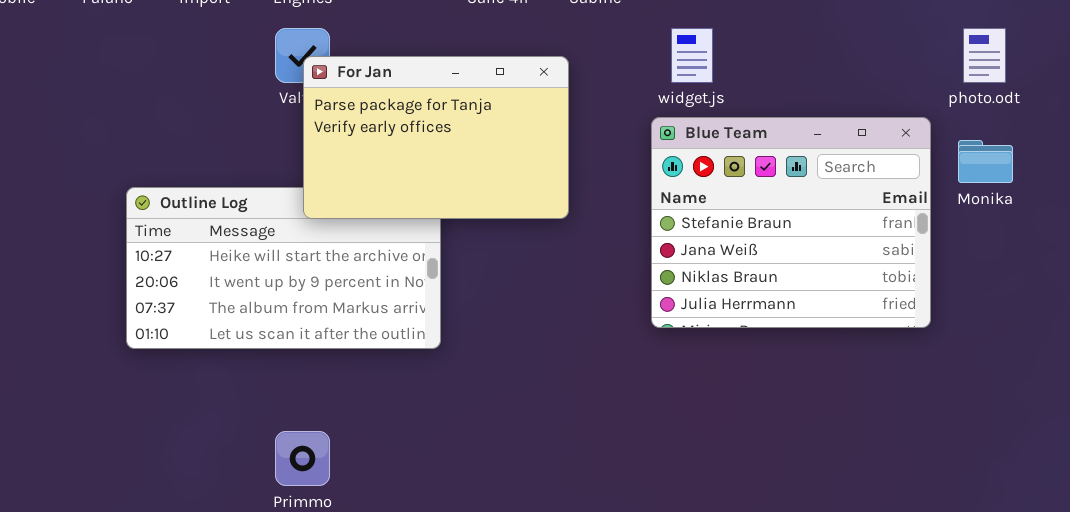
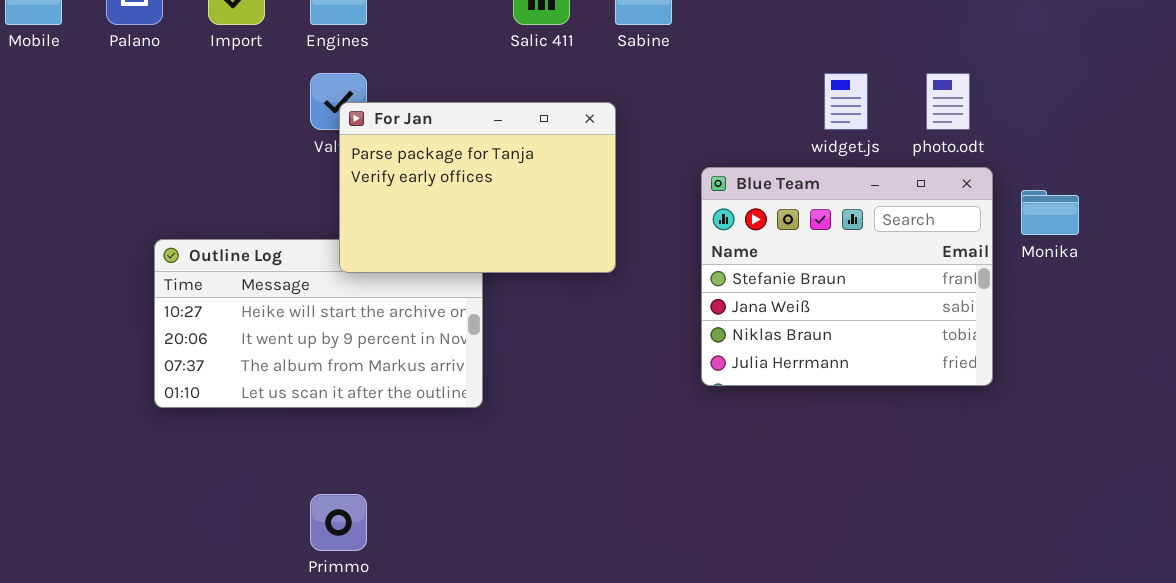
widget.js: [671,28,713,83] -> [824,73,868,130], moved
photo.odt: [963,28,1006,83] -> [926,73,970,130], moved

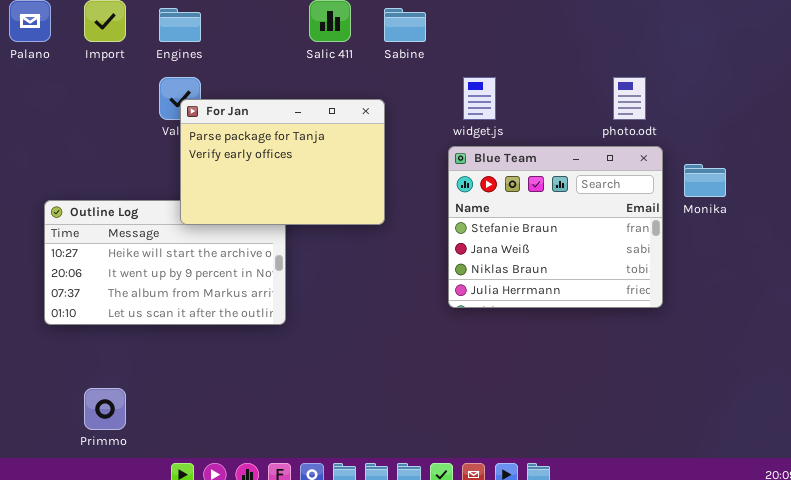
widget.js: [824,73,868,130] -> [463,77,496,120], moved
Primmo: [310,494,367,551] -> [84,388,126,430], moved

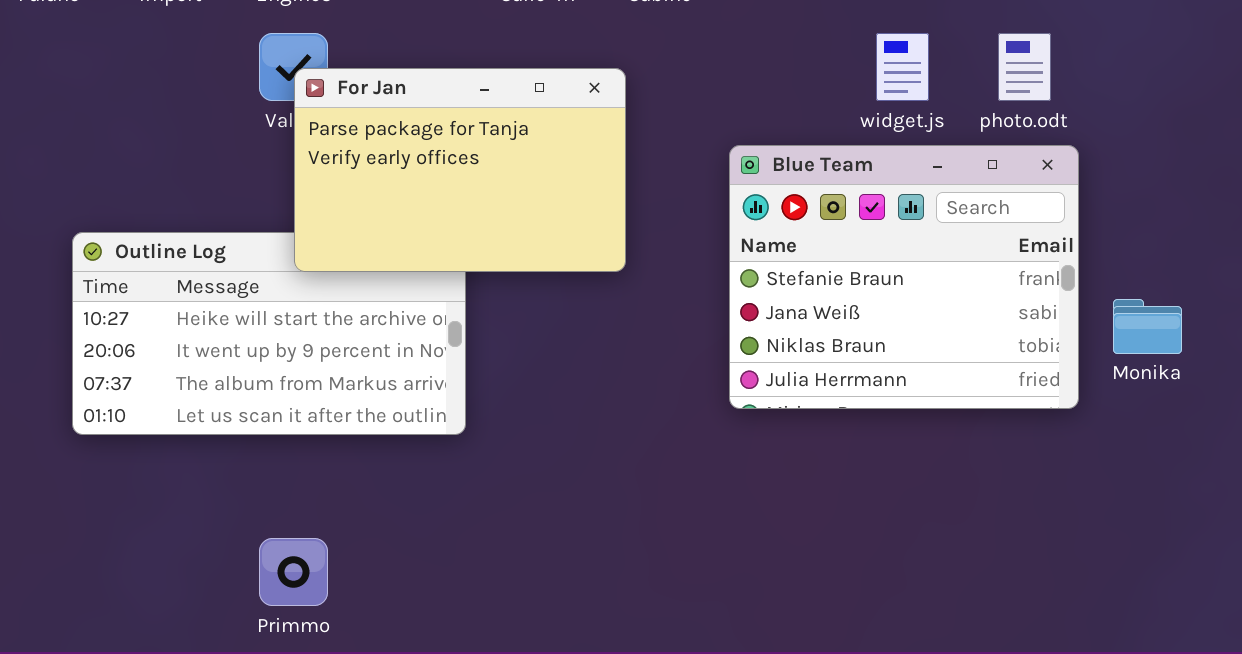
widget.js: [463,77,496,120] -> [876,33,929,101], moved
Monika: [684,164,726,197] -> [1113,299,1182,354], moved
Primmo: [84,388,126,430] -> [259,538,328,606], moved

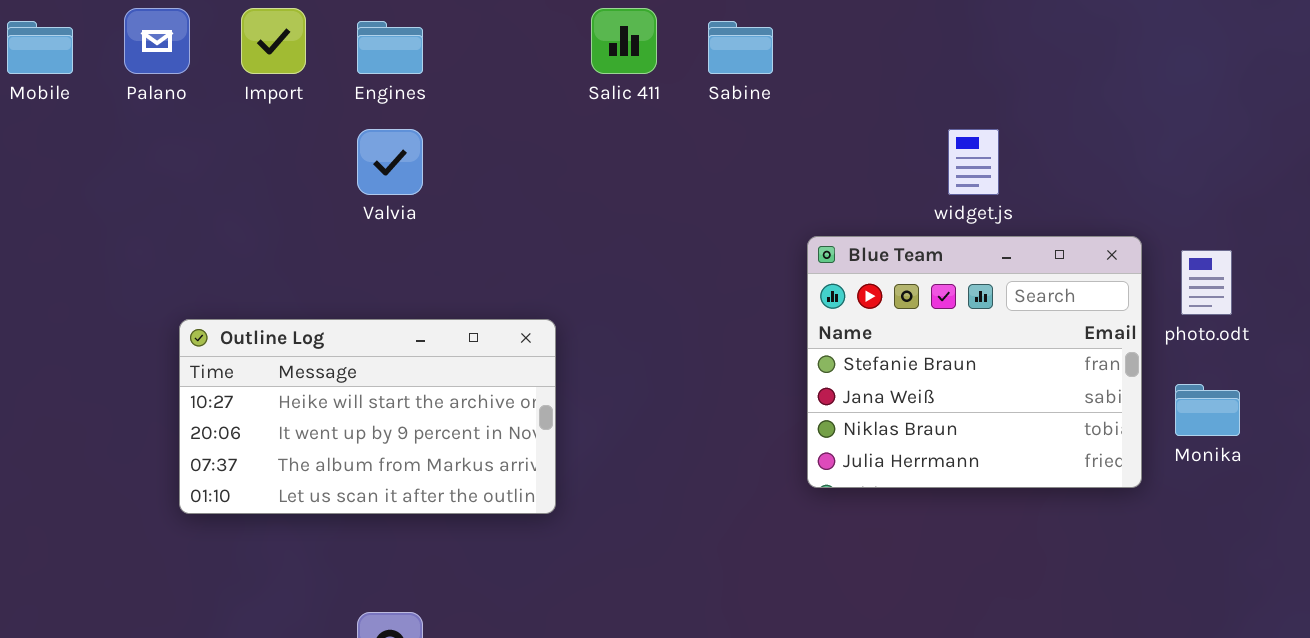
photo.odt: [998,33,1051,101] -> [1181,250,1232,315], moved
For Jan: [294,68,626,272] -> none, closed

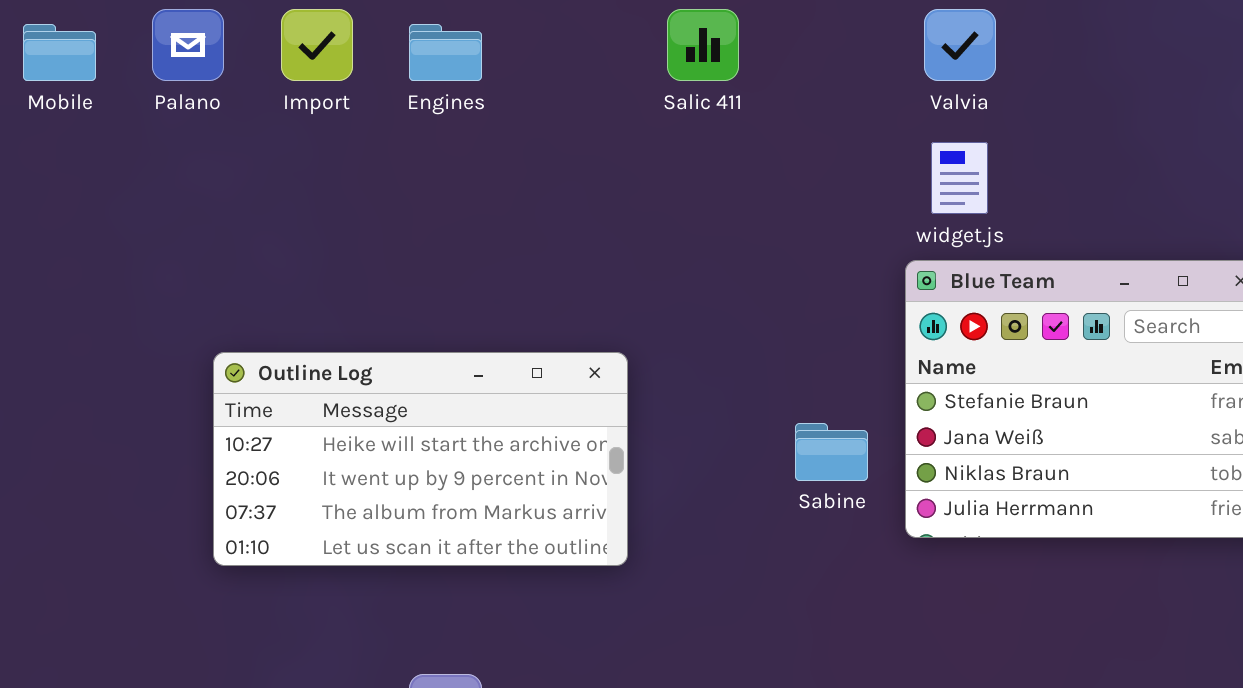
Sabine: [708,21,773,74] -> [795,423,868,481], moved
Valvia: [357,129,423,195] -> [924,9,996,81], moved
widget.js: [948,129,999,195] -> [931,142,988,214], moved

